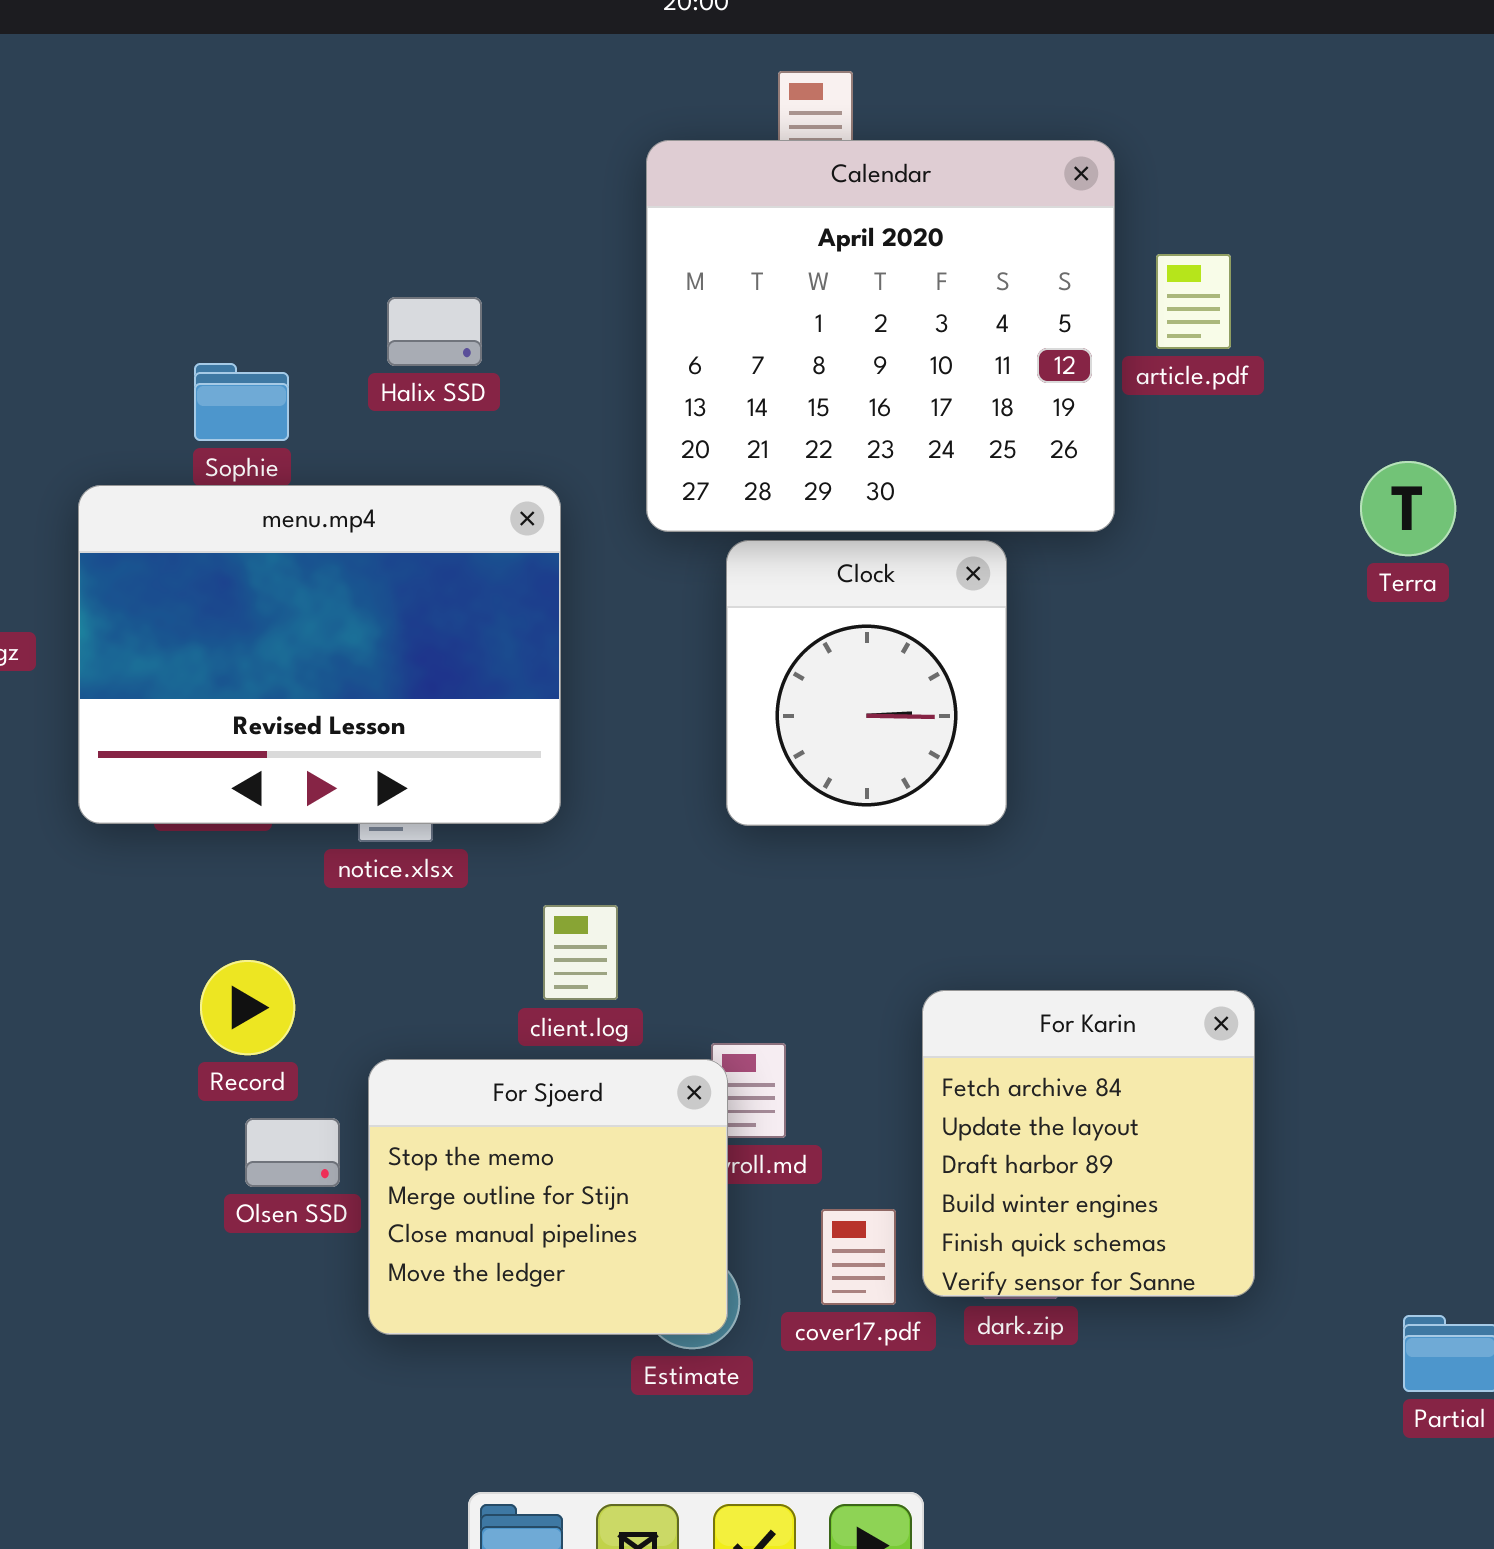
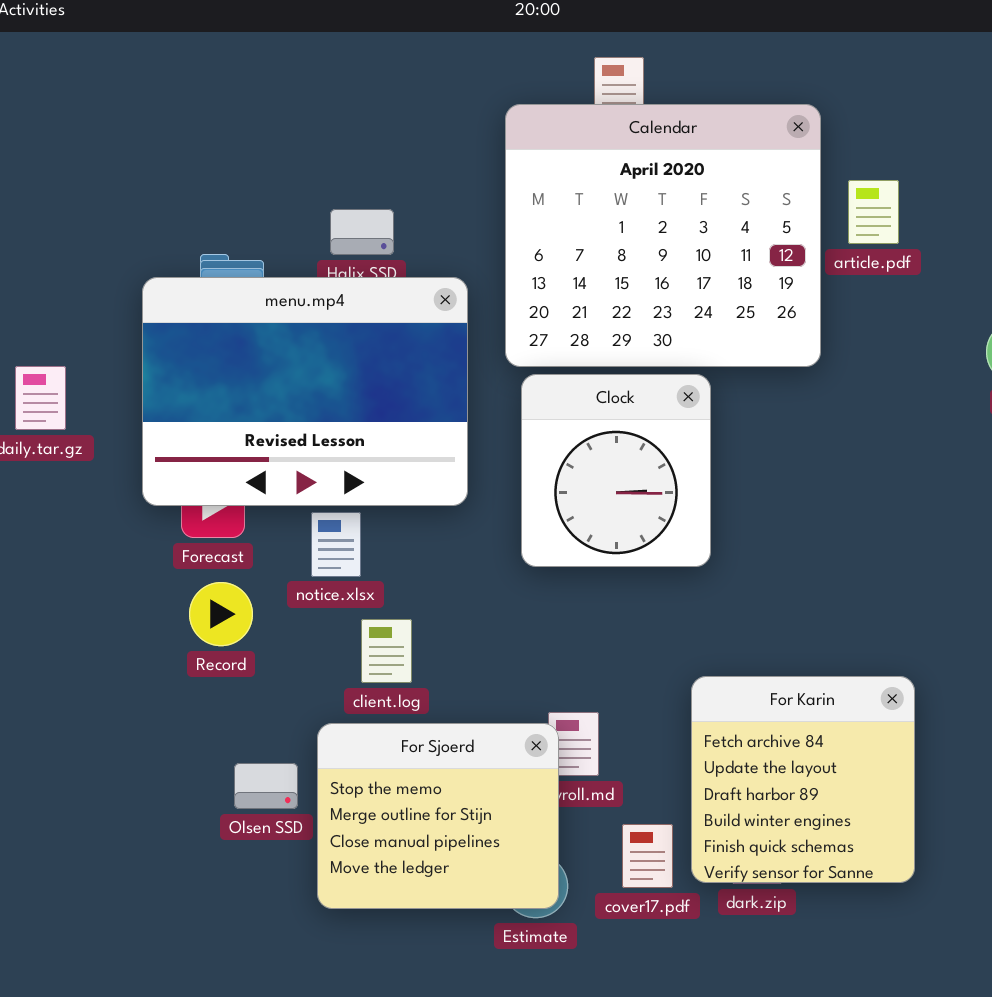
menu.mp4: [78,485,561,824] -> [142,277,468,506], moved
Clock: [726,540,1007,826] -> [521,374,711,567], moved
client.log: [543,905,618,1000] -> [361,619,412,683], moved
Record: [200,960,295,1055] -> [189,582,253,646], moved

